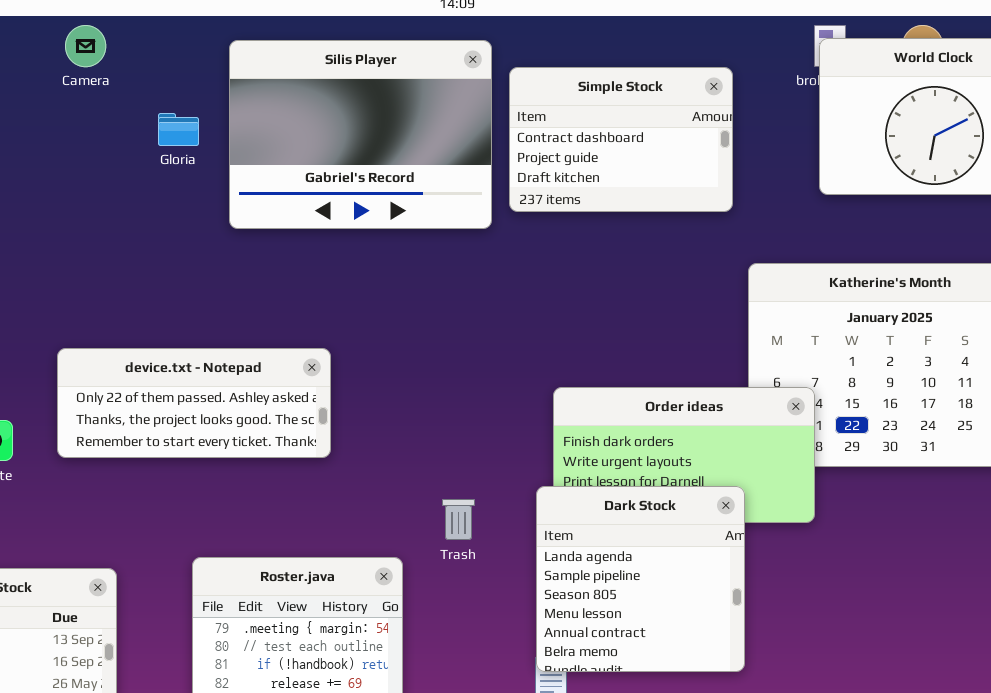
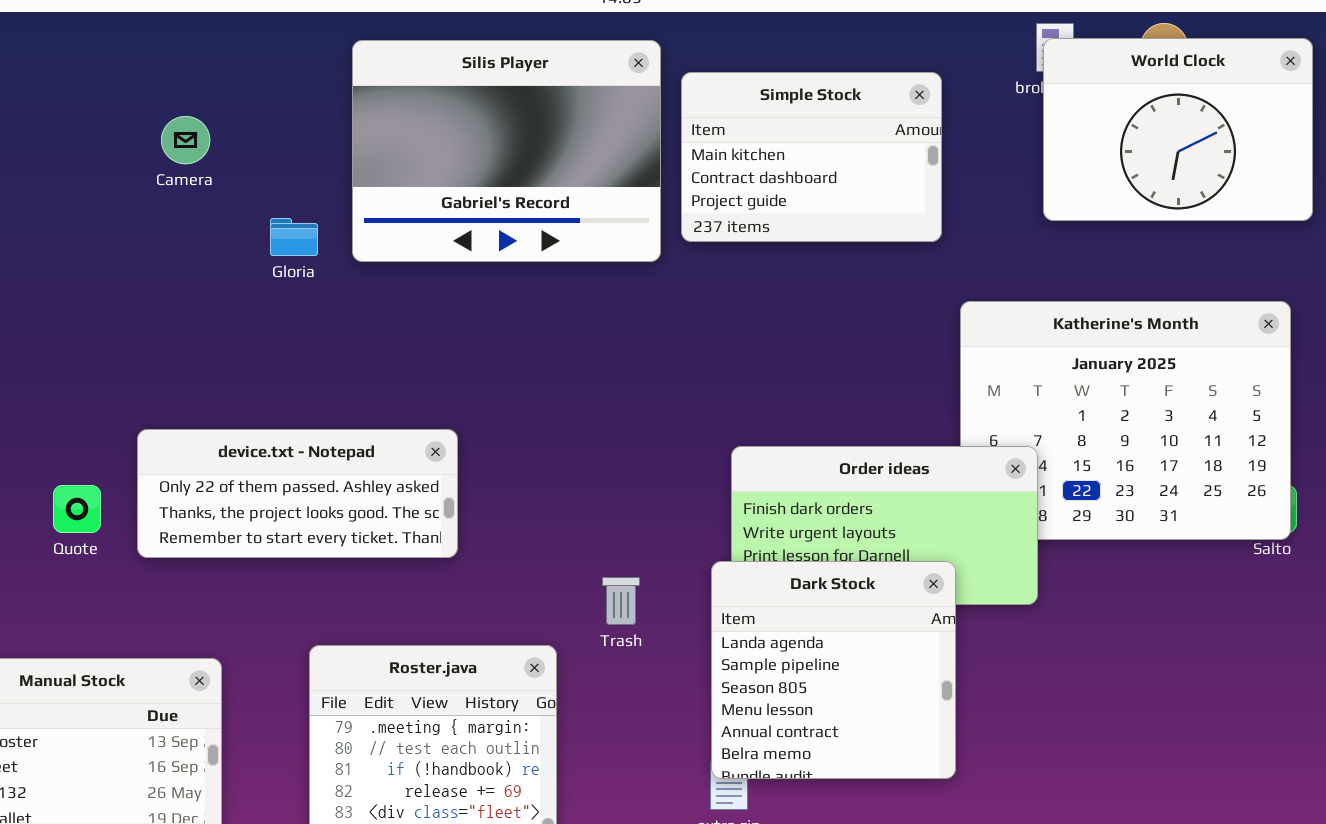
Camera: [65,25,106,67] -> [161,116,210,164], moved
Simple Stock: [509,67,733,212] -> [681,72,942,242], scrolled up 1 row
Gloria: [158,113,199,146] -> [270,218,318,256], moved
device.txt - Notepad: [57,348,331,458] -> [137,429,458,558], moved

